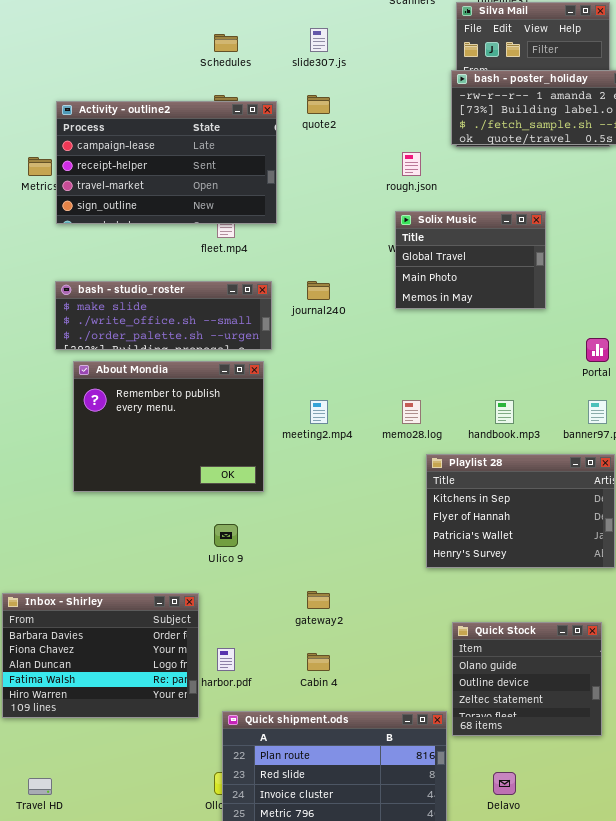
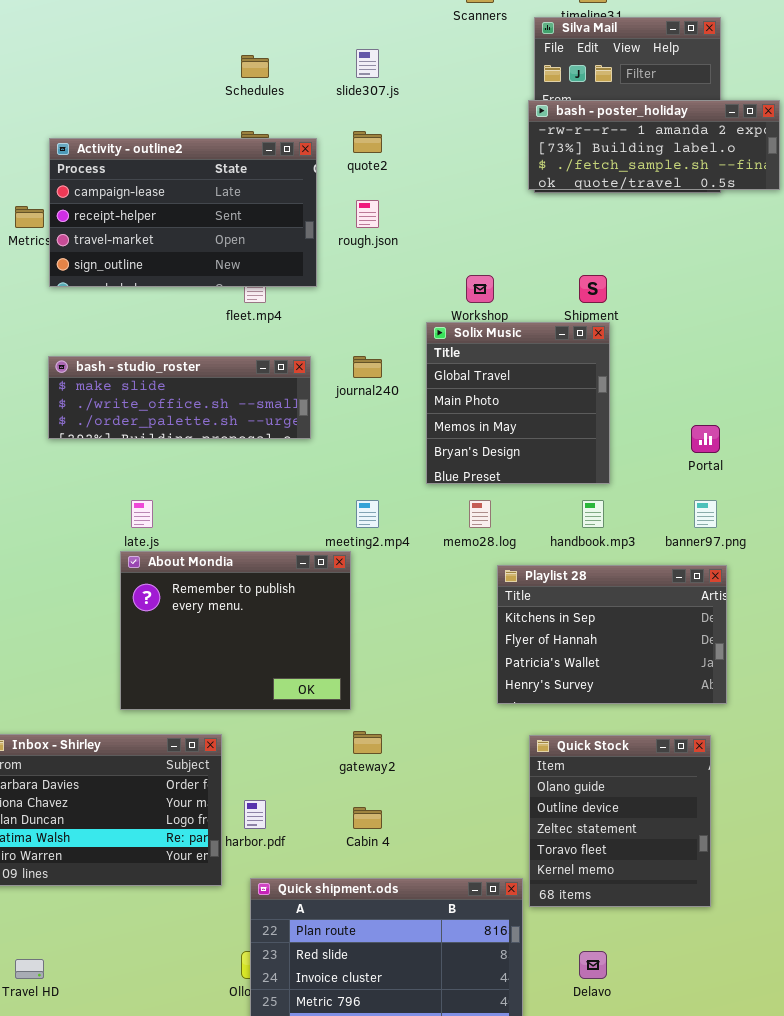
rough.json: [402,152,421,176] -> [356,200,379,228], moved
Solix Music: [395,211,546,309] -> [426,322,610,484], moved, resized
About Mondia: [73,361,264,492] -> [120,551,351,710], moved
Quick Stock: [452,622,602,736] -> [529,735,711,907], resized

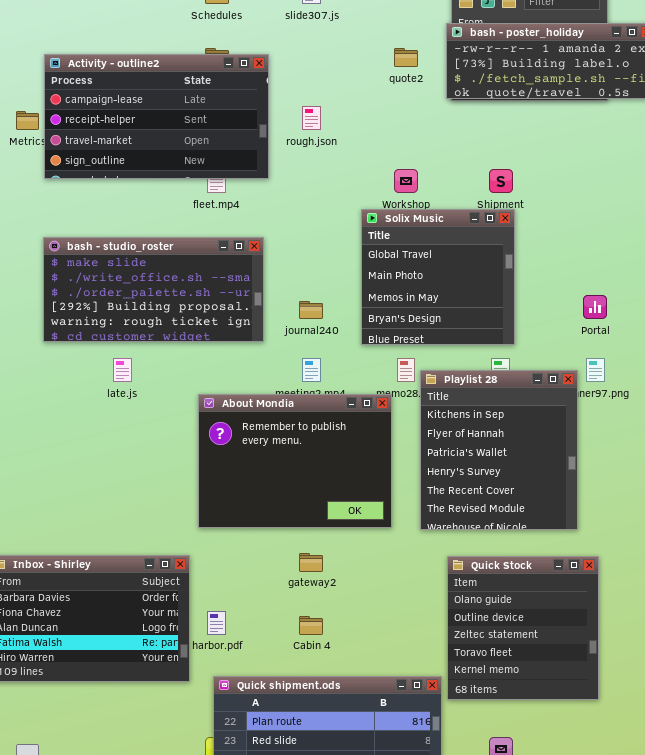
quote2: [353,131,382,153] -> [394,48,418,67], moved
bash - studio_roster: [48,356,311,439] -> [43,237,264,342], resized
journal240: [353,356,382,378] -> [299,301,323,319], moved
About Mondia: [120,551,351,710] -> [198,394,392,528], moved
Playlist 28: [497,565,727,704] -> [420,370,578,530], resized

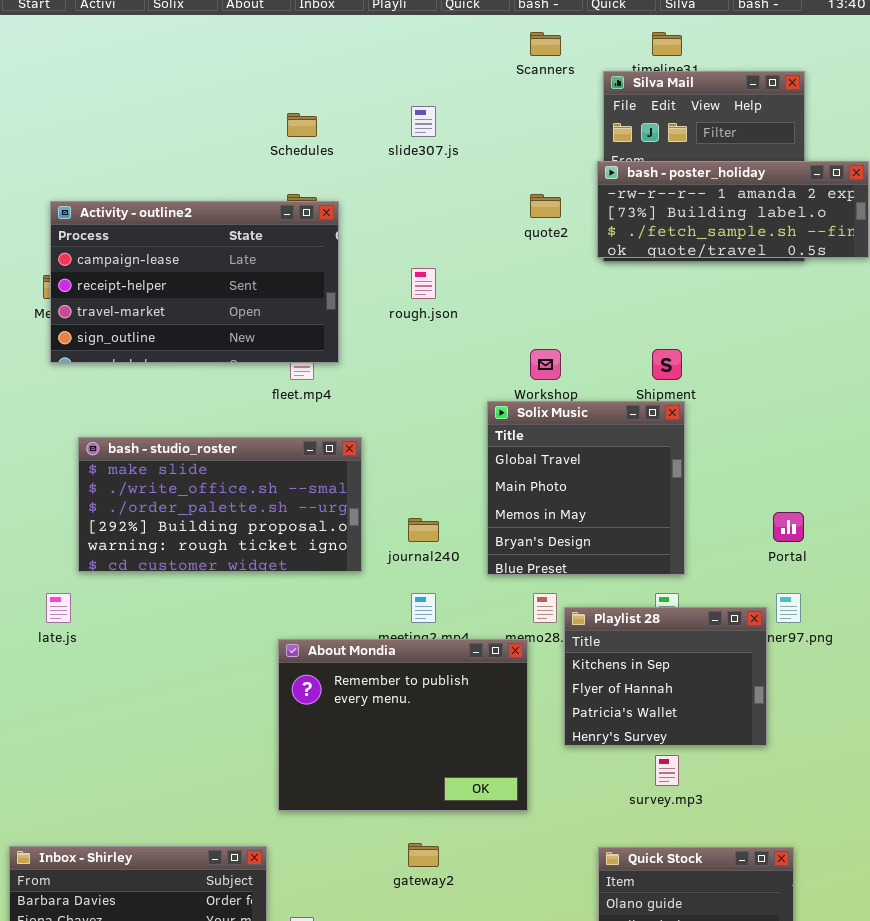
Activity - outline2: [44,54,269,179] -> [50,201,339,363], moved
late.js: [113,358,132,382] -> [46,593,71,623], moved
Playlist 28: [420,370,578,530] -> [564,607,767,746], resized

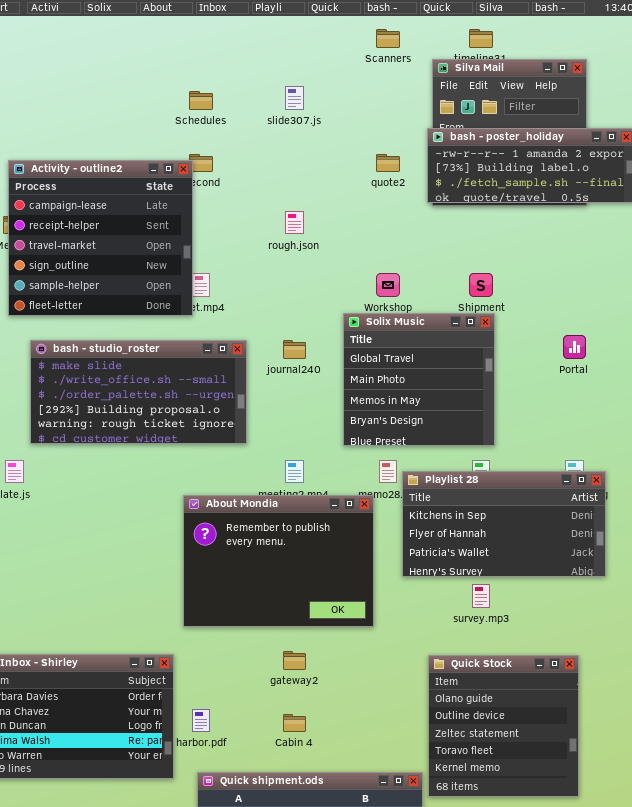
Activity - outline2: [50,201,339,363] -> [8,160,193,316], resized
Portal: [773,512,804,542] -> [563,335,586,359], moved
journal240: [408,518,439,542] -> [283,340,306,359], moved
Playlist 28: [564,607,767,746] -> [402,471,606,577], resized

